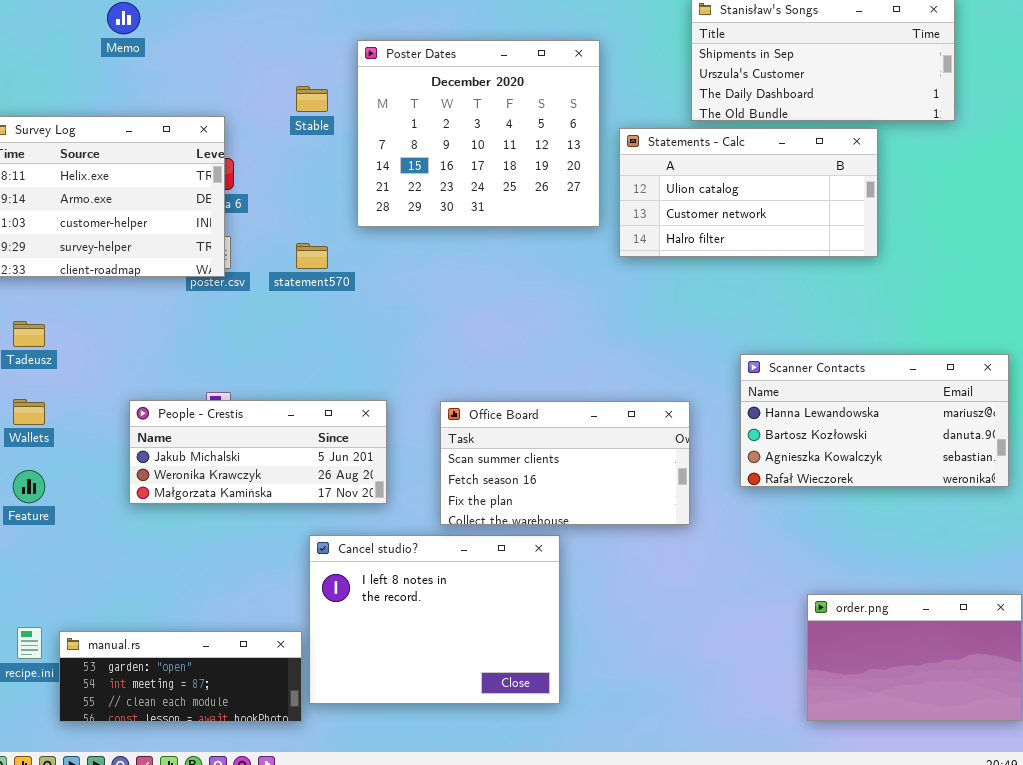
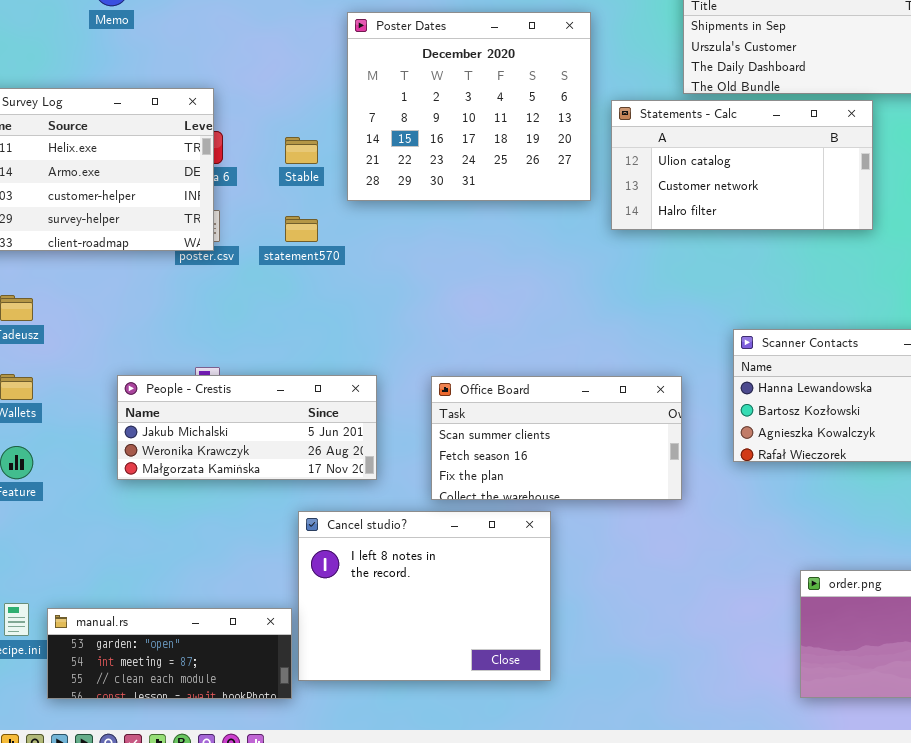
Stable: [296,86,328,112] -> [285,137,318,164], moved

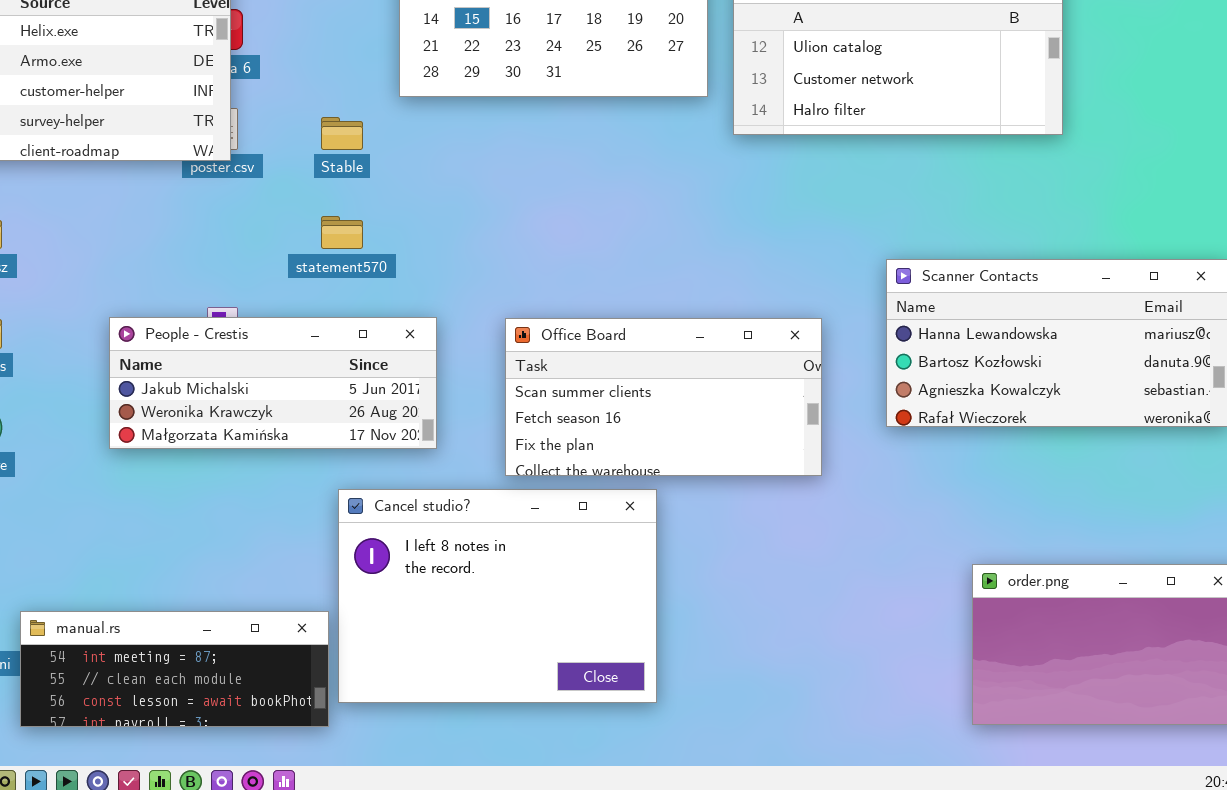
Stable: [285,137,318,164] -> [321,117,363,150], moved
statement570: [285,216,318,242] -> [321,216,363,249], moved
manual.rs: [47,608,292,699] -> [20,611,329,727], scrolled down 1 row

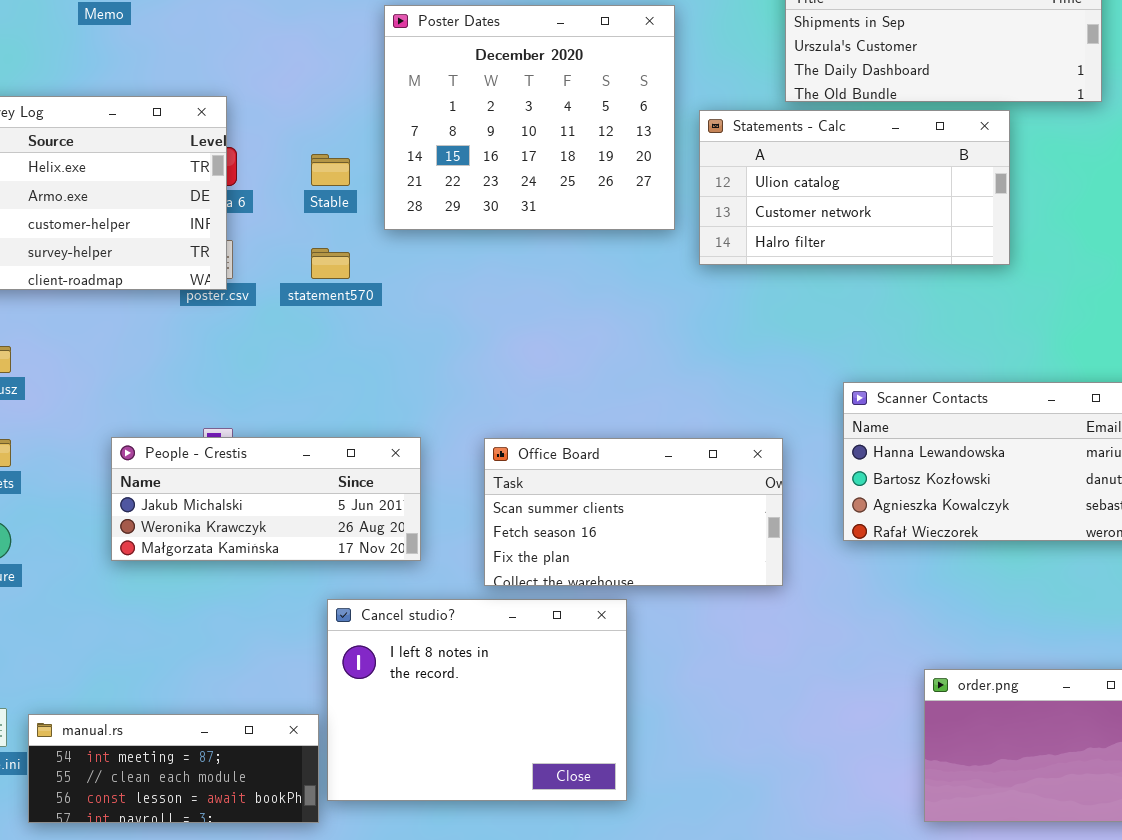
Stable: [321,117,363,150] -> [311,154,350,186], moved
statement570: [321,216,363,249] -> [311,248,350,279], moved

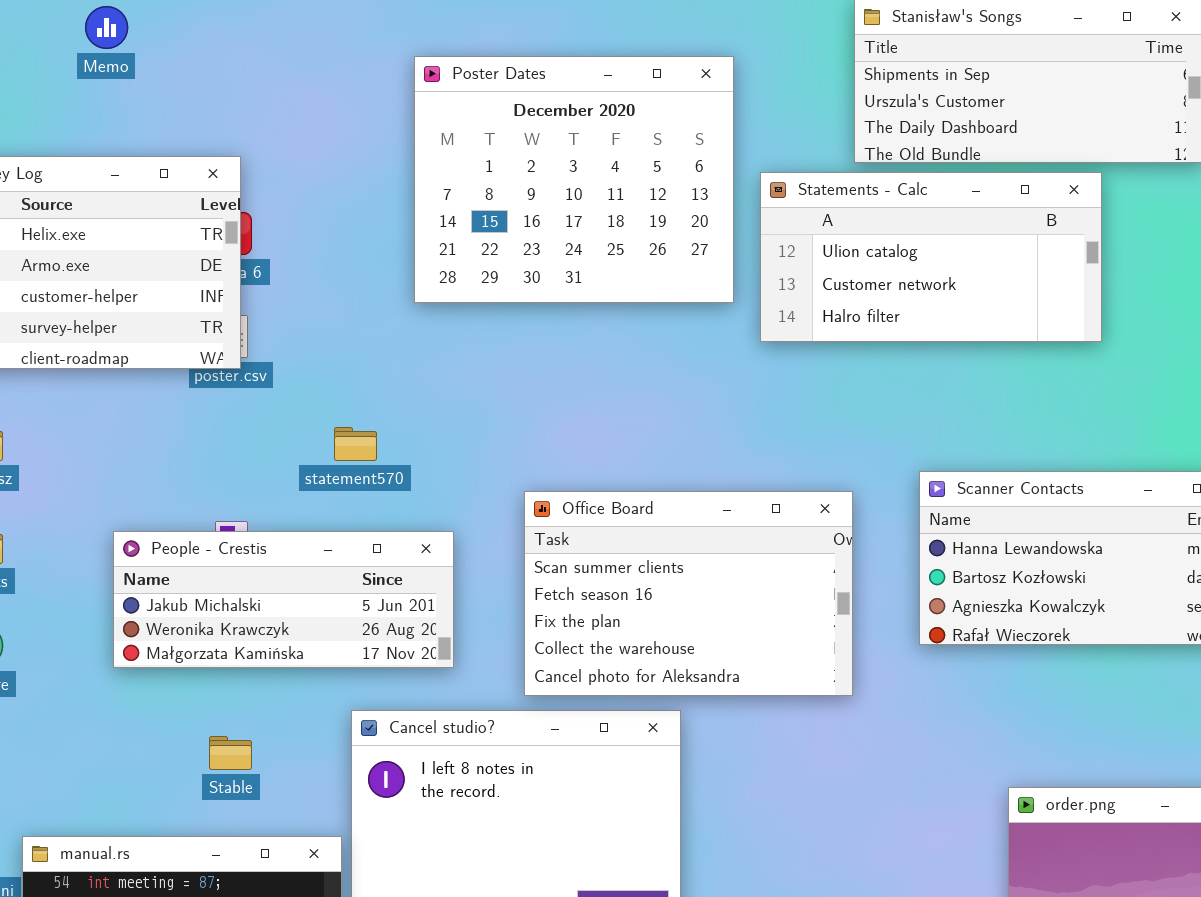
Stable: [311,154,350,186] -> [209,736,252,770], moved
statement570: [311,248,350,279] -> [334,427,377,461], moved
Office Board: [484,438,783,586] -> [524,491,853,696], resized

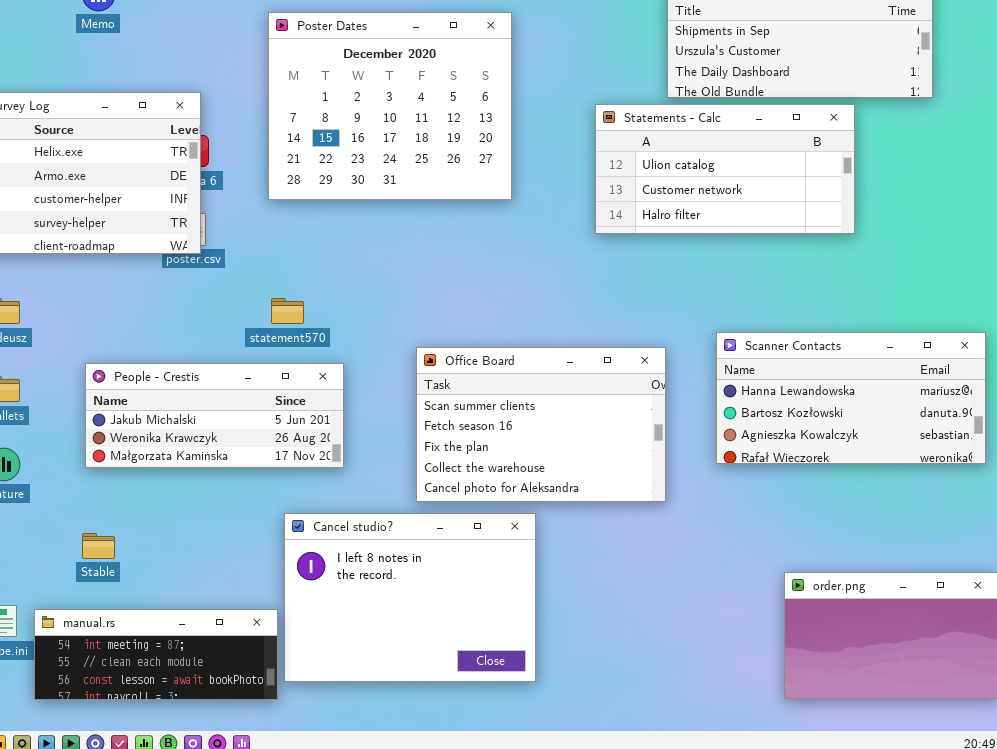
Poster Dates: [414,56,734,303] -> [268,12,512,200], moved
People - Crestis: [113,531,454,668] -> [85,363,344,468], moved
Stable: [209,736,252,770] -> [82,533,115,559], moved

